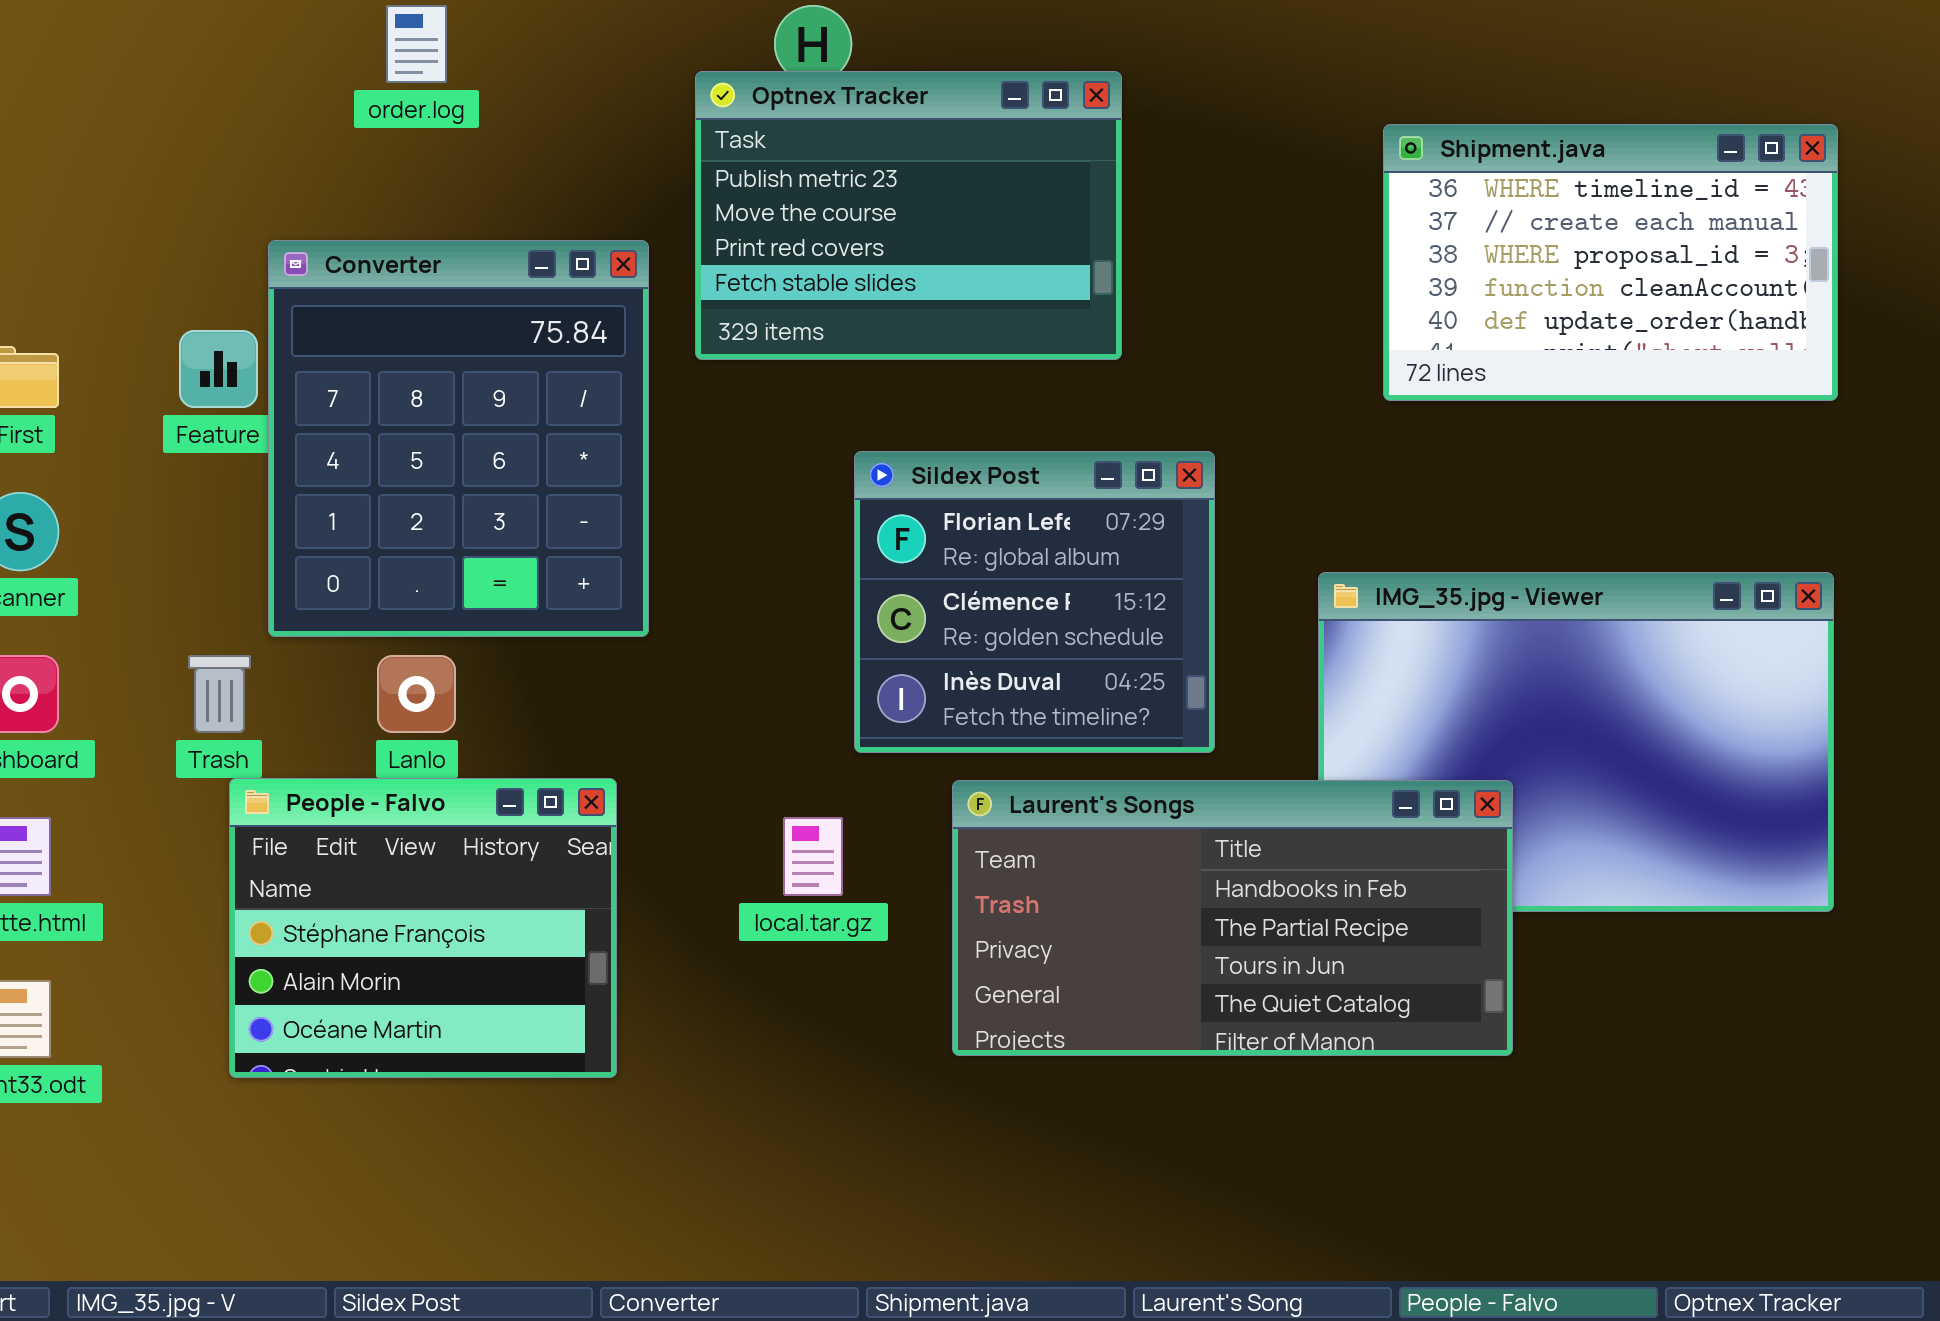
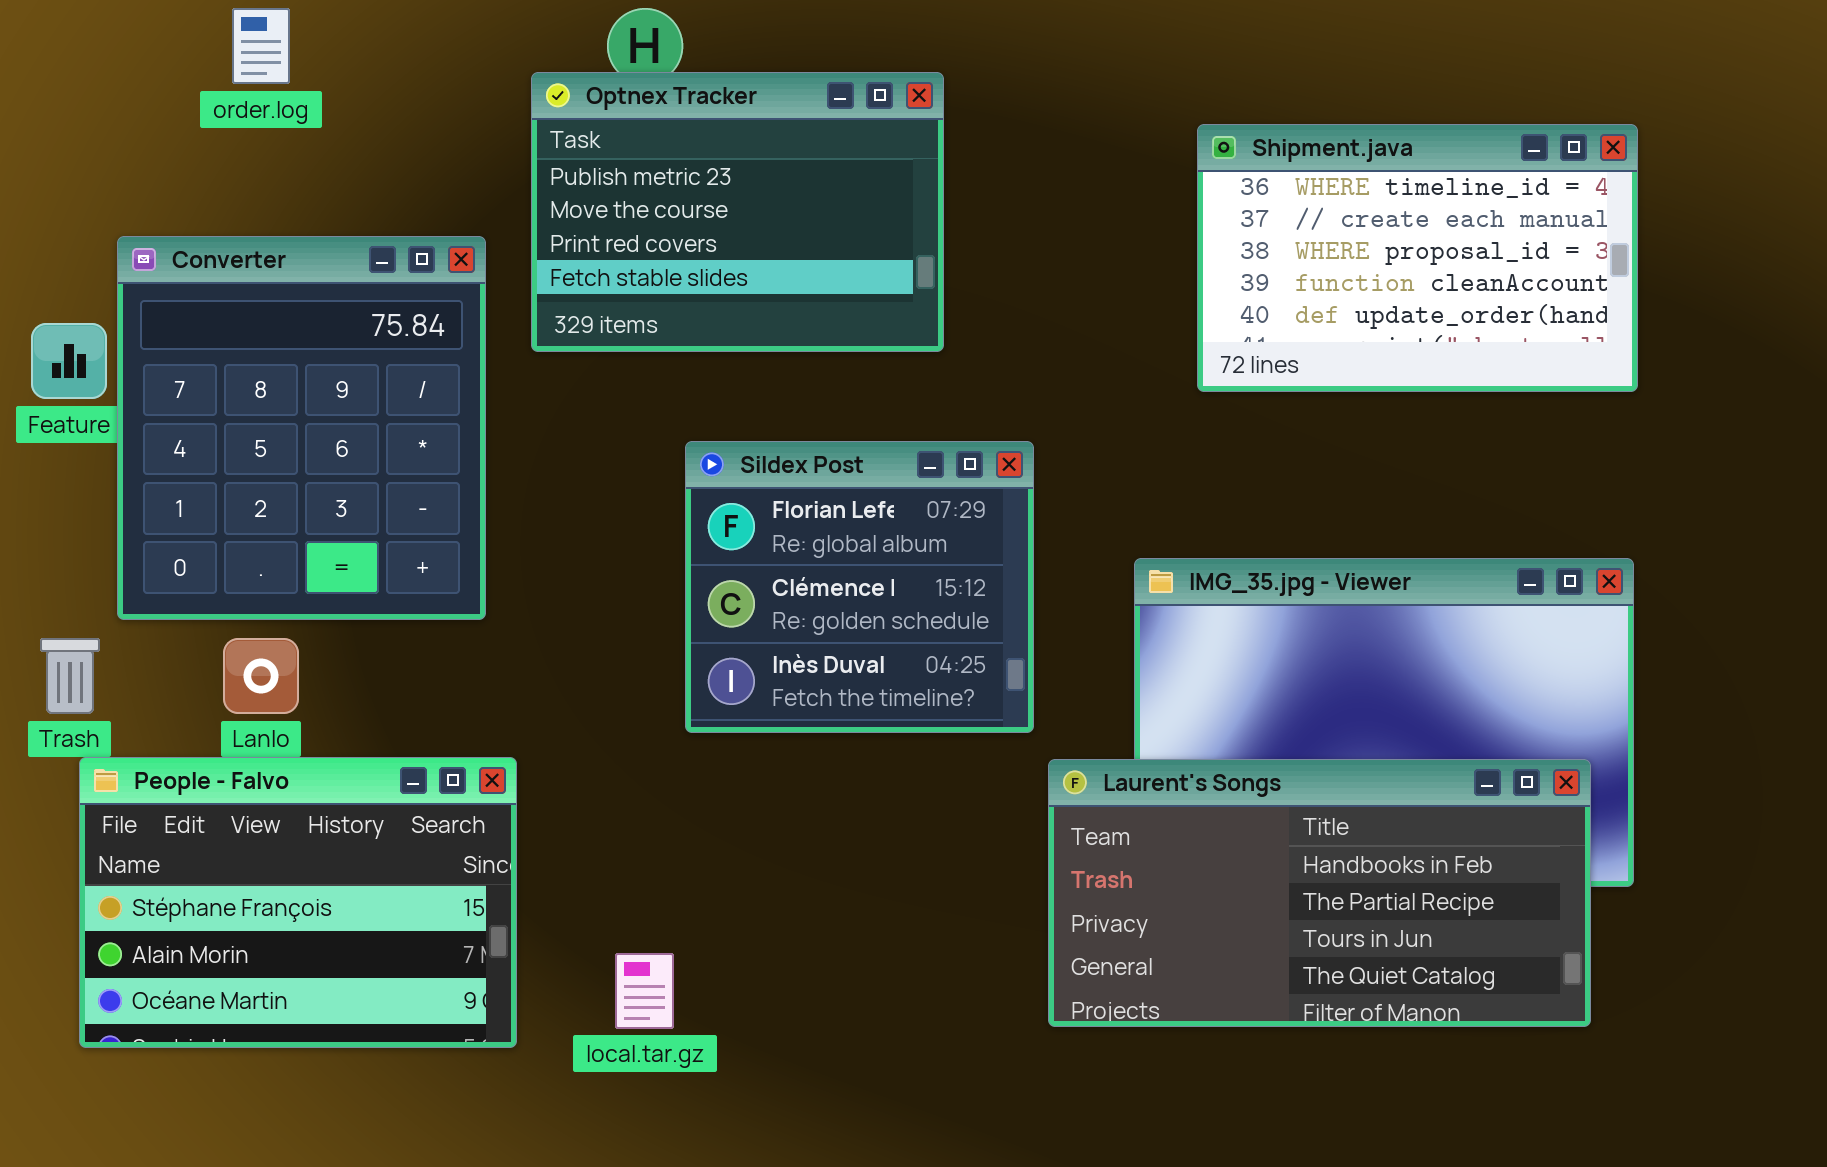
People - Falvo: [229,778,617,1078] -> [79,757,517,1048], resized
Laurent's Songs: [952,780,1513,1056] -> [1048,759,1591,1027], moved
local.tar.gz: [783,817,843,896] -> [615,953,674,1029], moved

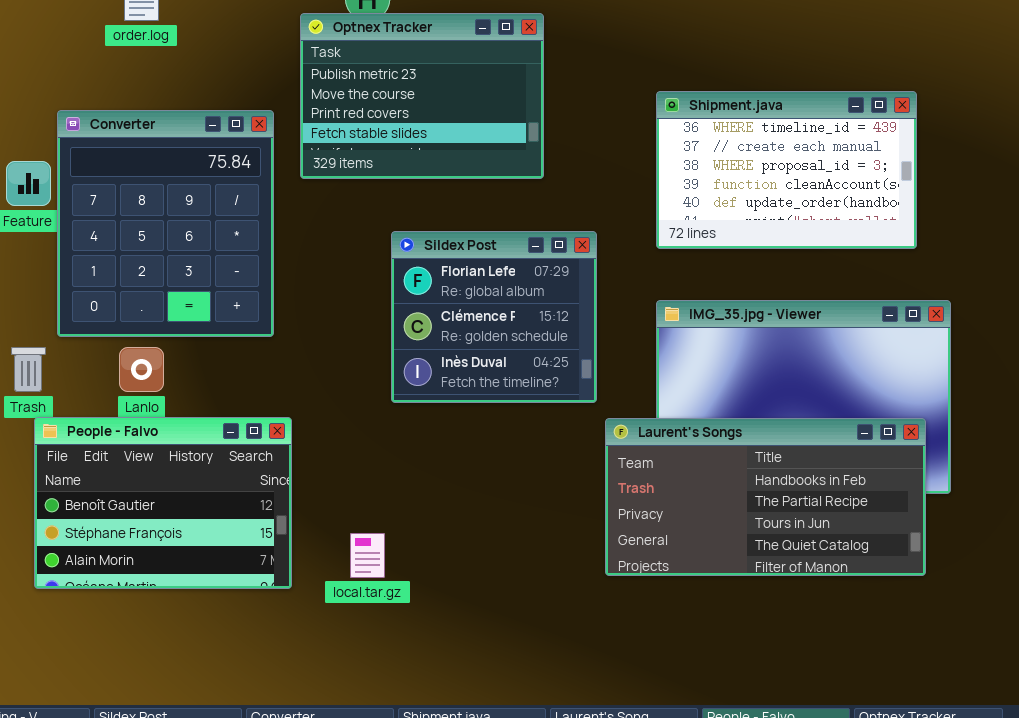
Shipment.java: [1197,124,1638,392] -> [656,91,917,249], moved
People - Falvo: [79,757,517,1048] -> [34,417,292,589], scrolled up 1 row

